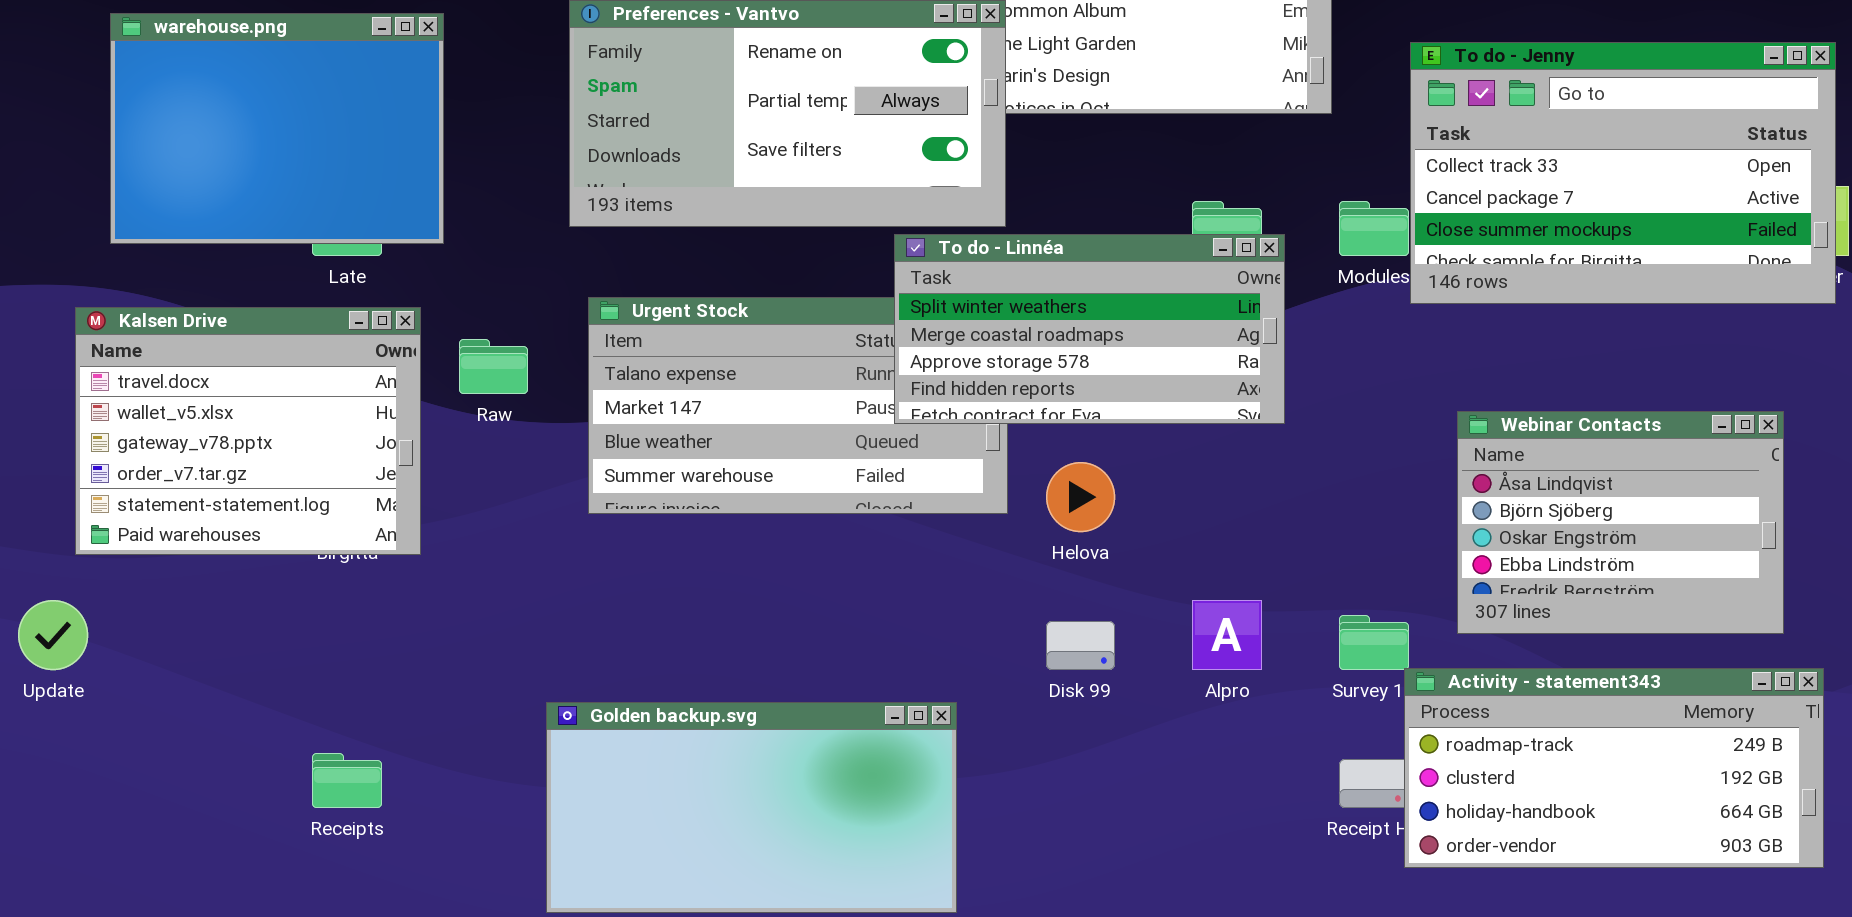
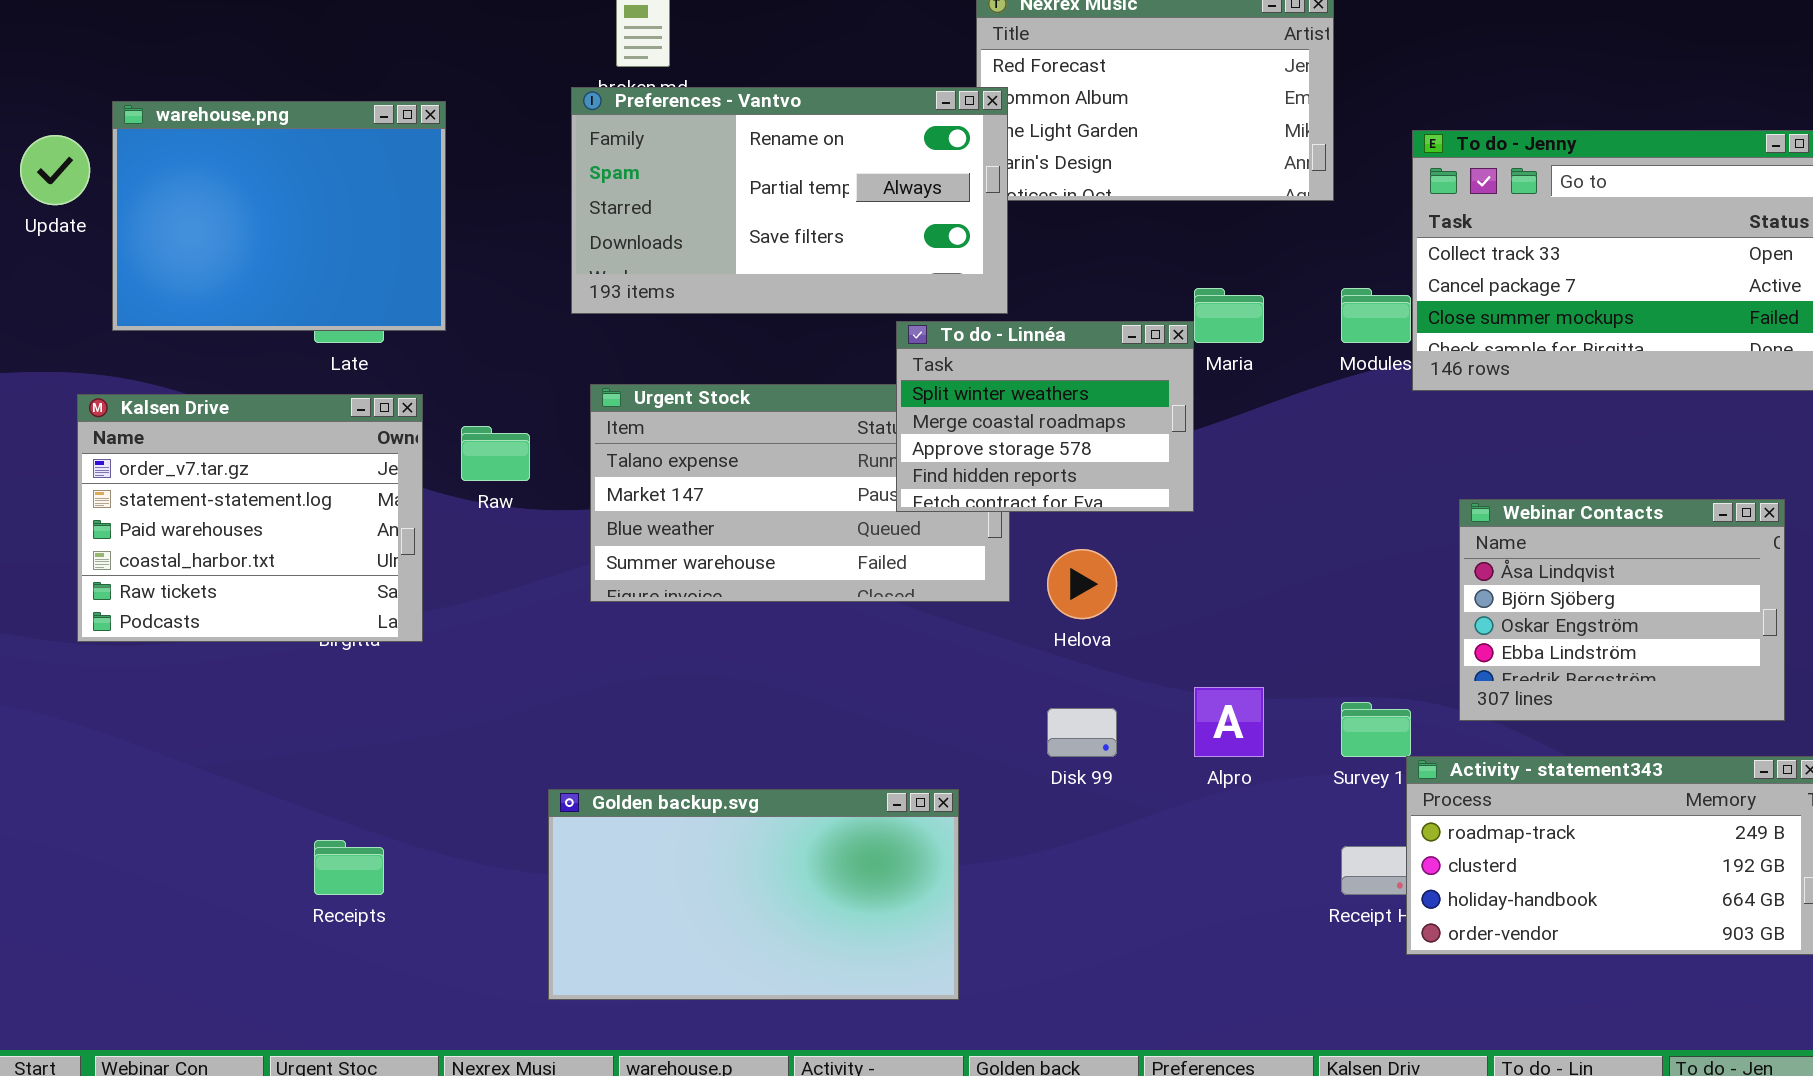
To do - Linnéa: [894,234,1285,424] -> [896,321,1194,512], resized
Kalsen Drive: [75,307,421,555] -> [77,394,423,642], scrolled down 3 rows
Update: [18,600,88,670] -> [20,135,90,205], moved

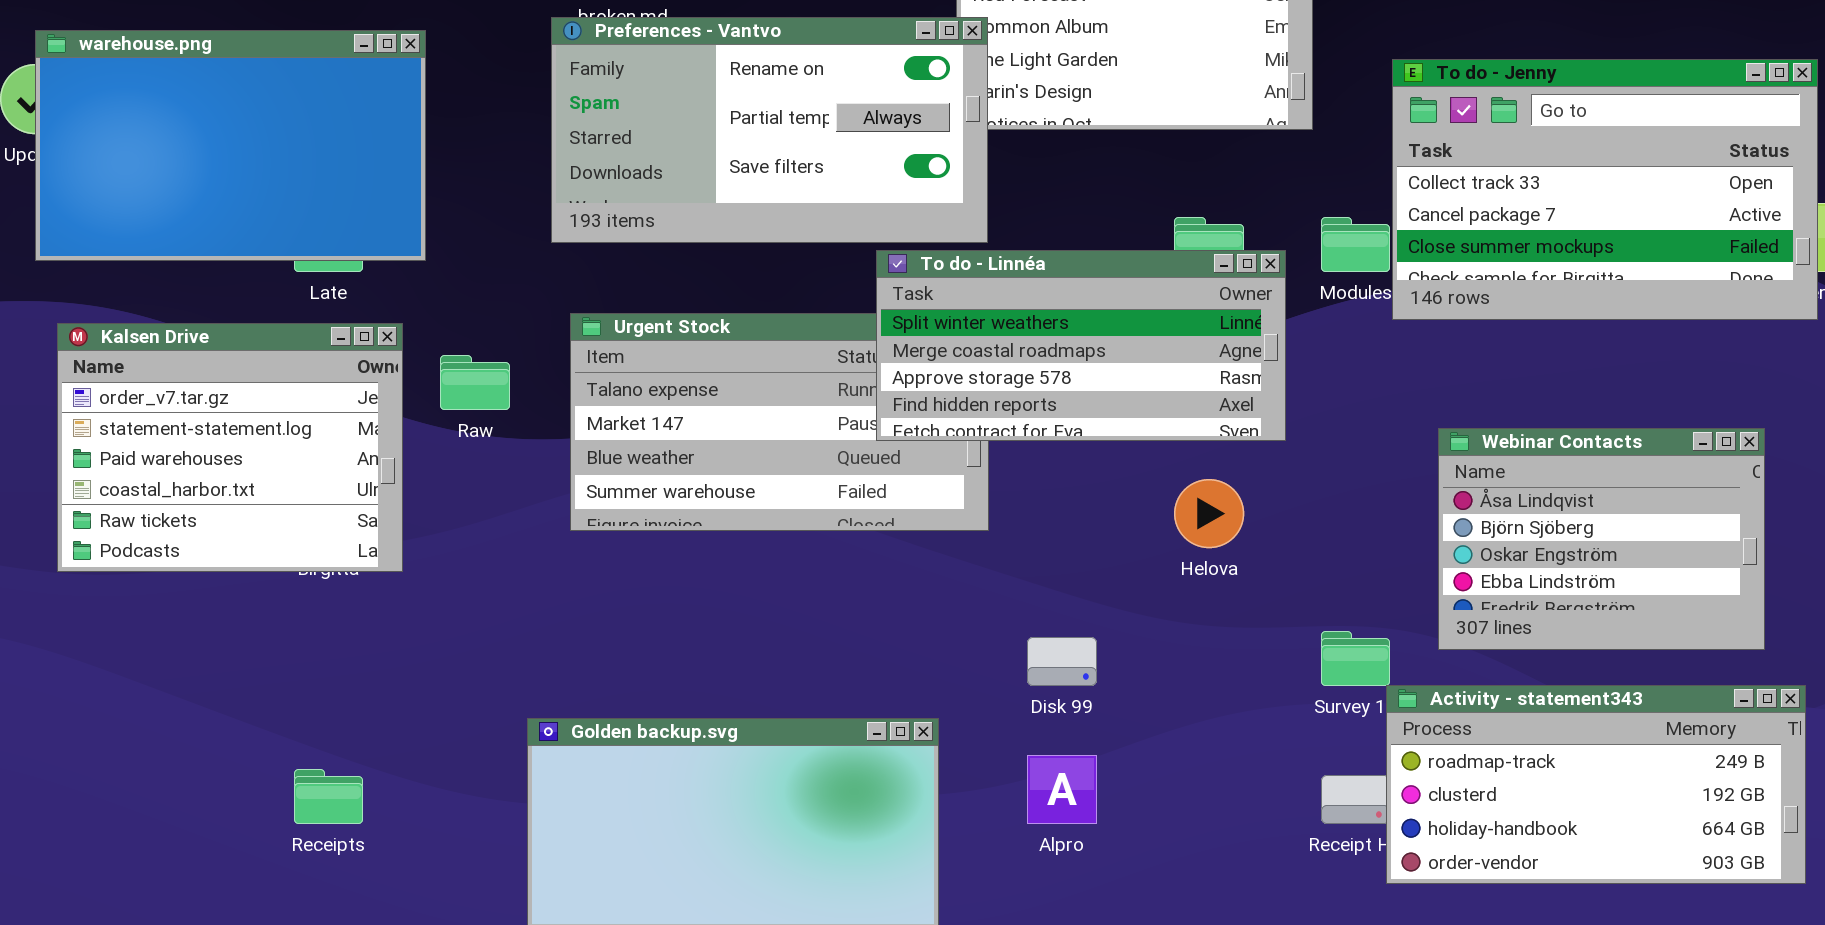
warehouse.png: [112,101,446,331] -> [35,30,426,261], resized
To do - Linnéa: [896,321,1194,512] -> [876,250,1286,441], resized
Helova: [1047,549,1117,619] -> [1174,479,1244,548], moved
Alpro: [1194,687,1264,757] -> [1027,755,1097,824], moved

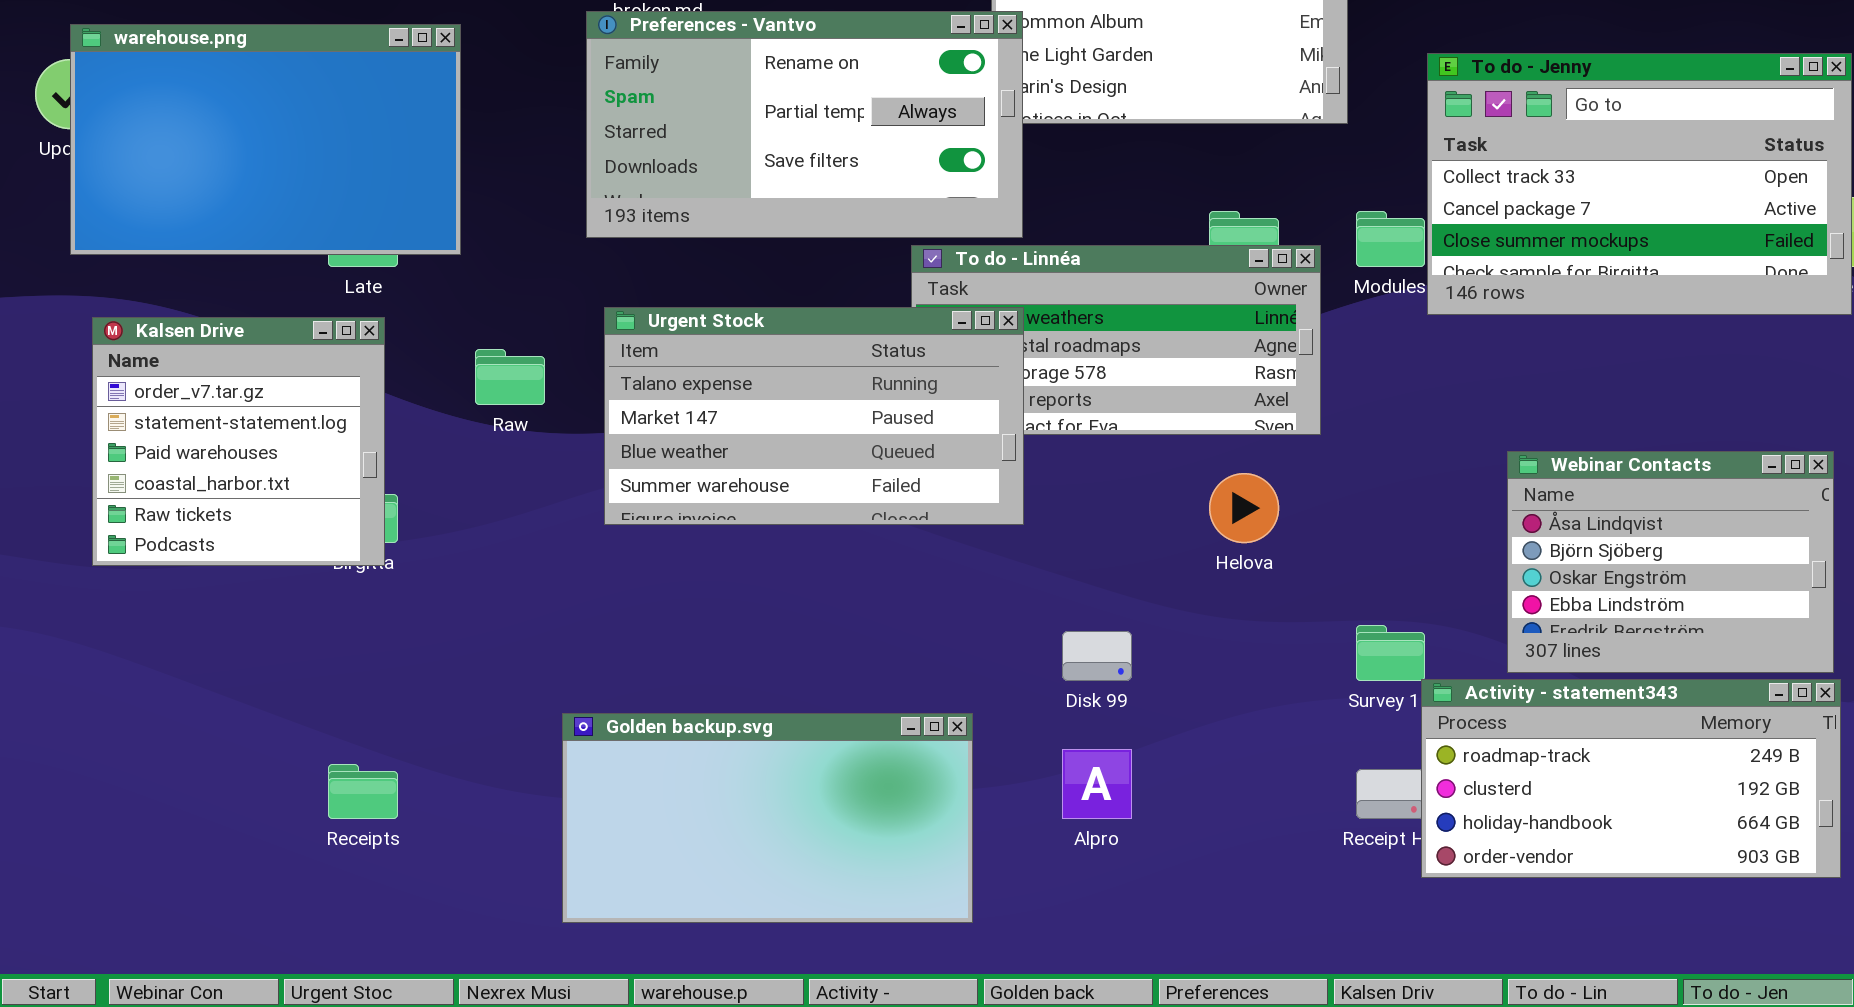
Urgent Stock: [570,313,989,531] -> [604,307,1024,525], raised
Kalsen Drive: [57,323,403,572] -> [92,317,385,566], resized
Webinar Contacts: [1438,428,1765,650] -> [1507,451,1834,673], moved

